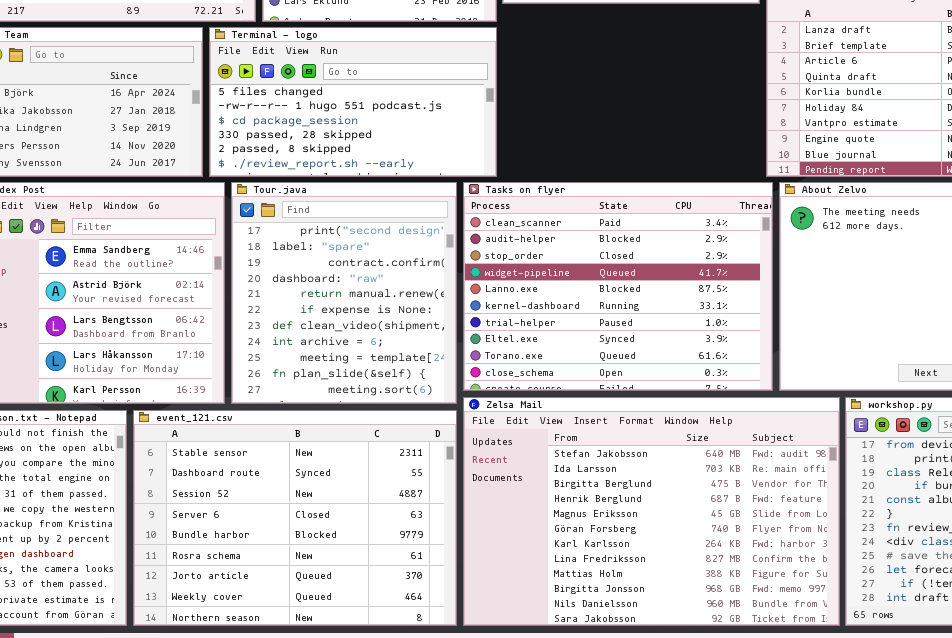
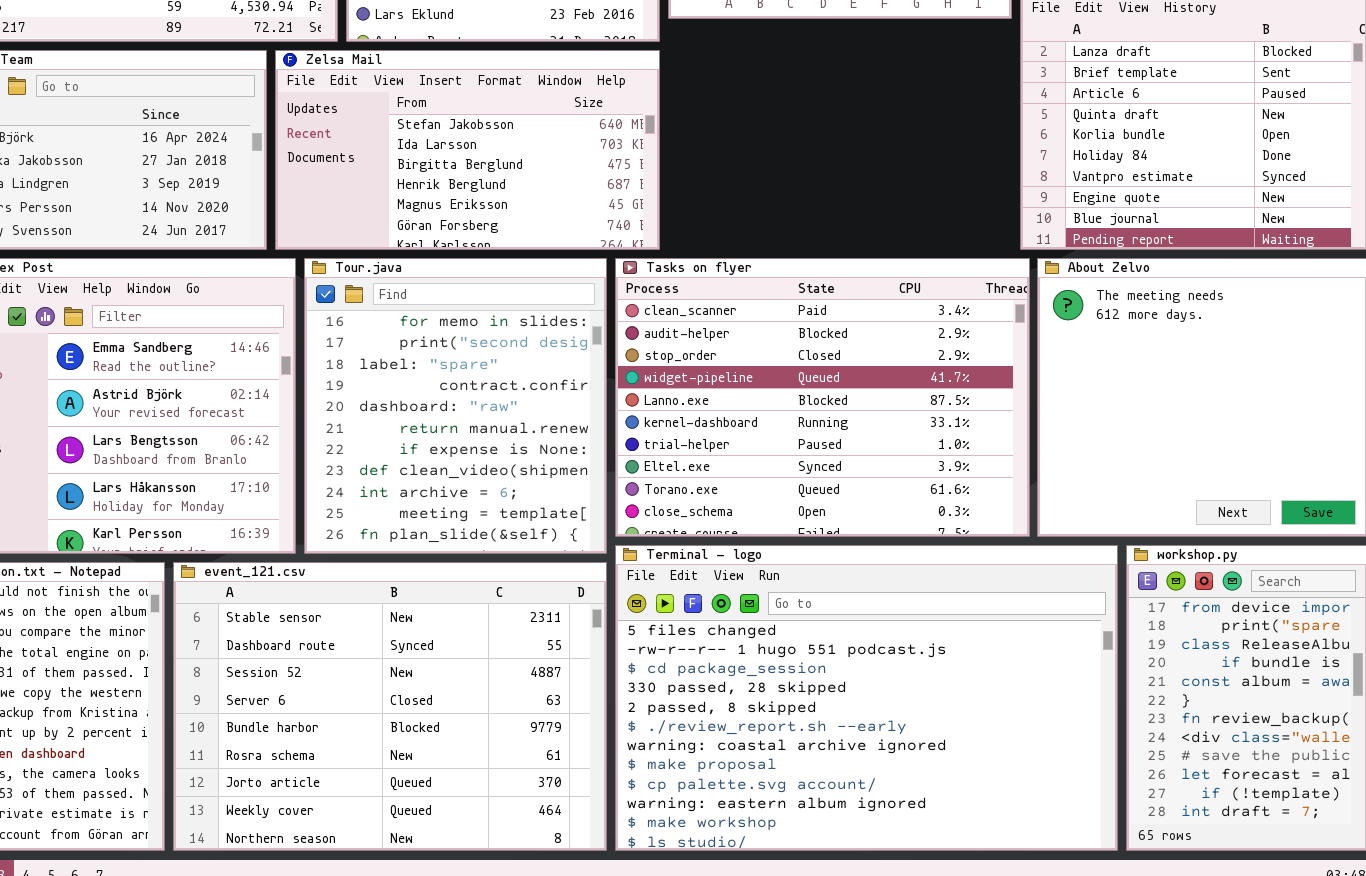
Terminal - logo: [209,27,497,177] -> [615,545,1118,851], moved, resized
Tour.java: [231,182,457,404] -> [304,258,607,554], scrolled up 1 row
Zelsa Mail: [463,397,840,626] -> [275,50,660,250], moved, resized

